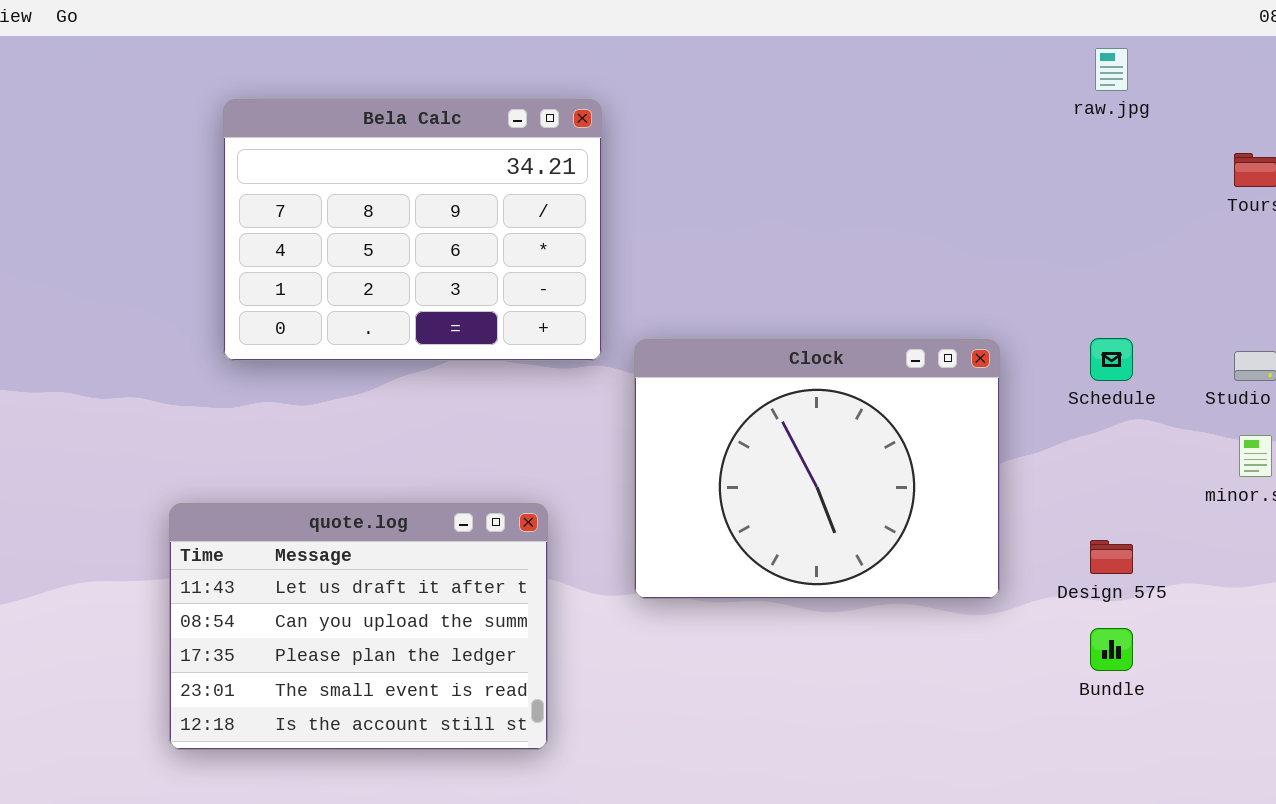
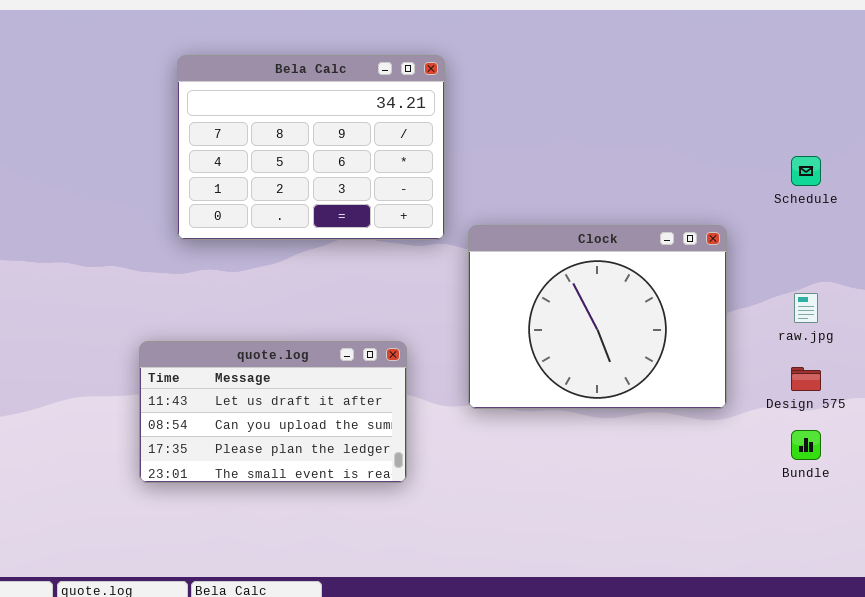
raw.jpg: [1095,48,1128,91] -> [794,293,818,323], moved
Schedule: [1090,338,1133,381] -> [791,156,821,186], moved
quote.log: [169,503,548,750] -> [139,341,407,483], resized

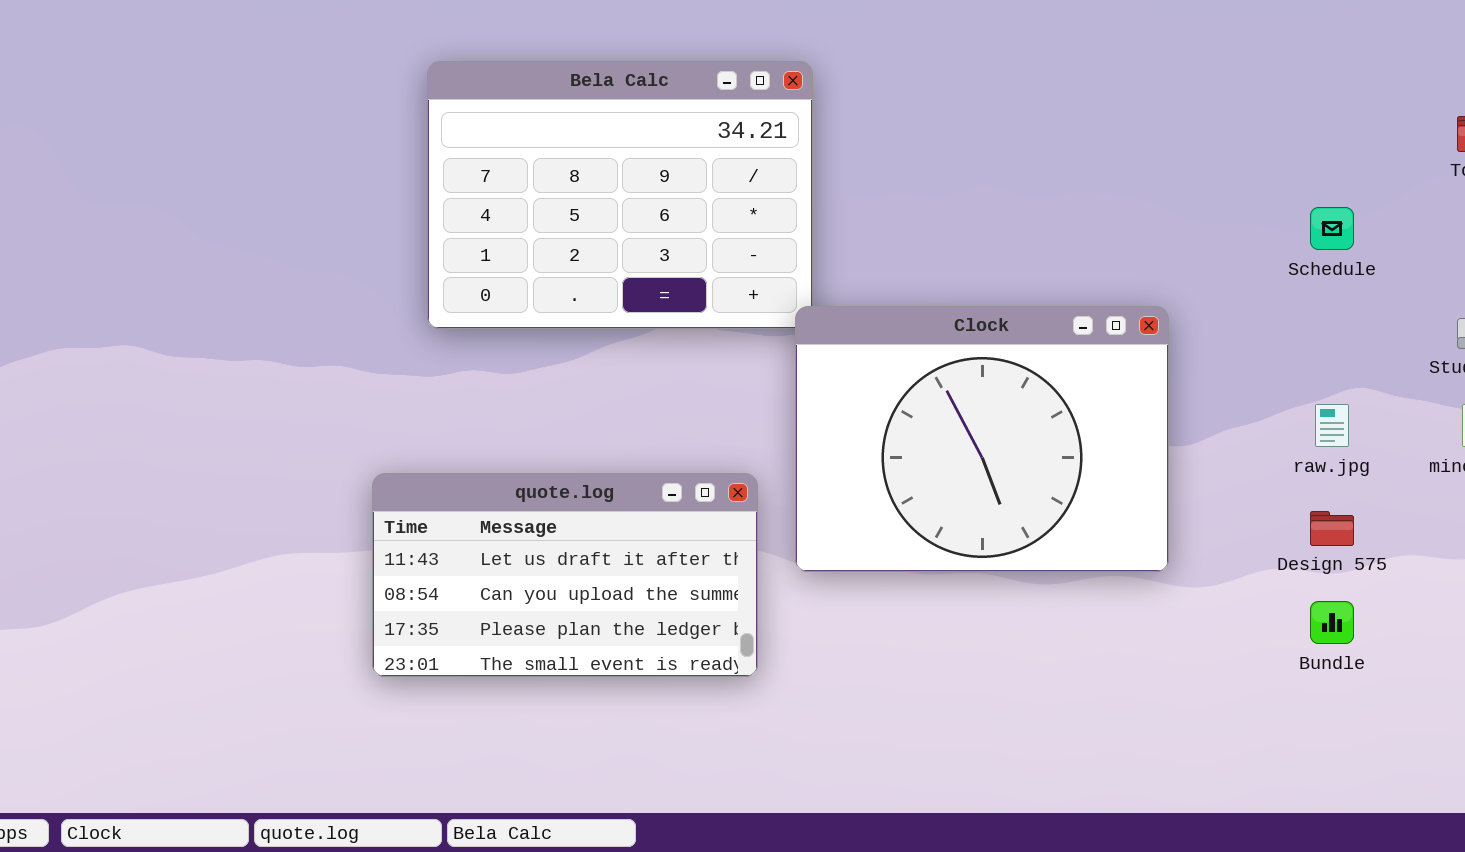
Clock: [468,225,727,409] -> [795,306,1169,572], moved

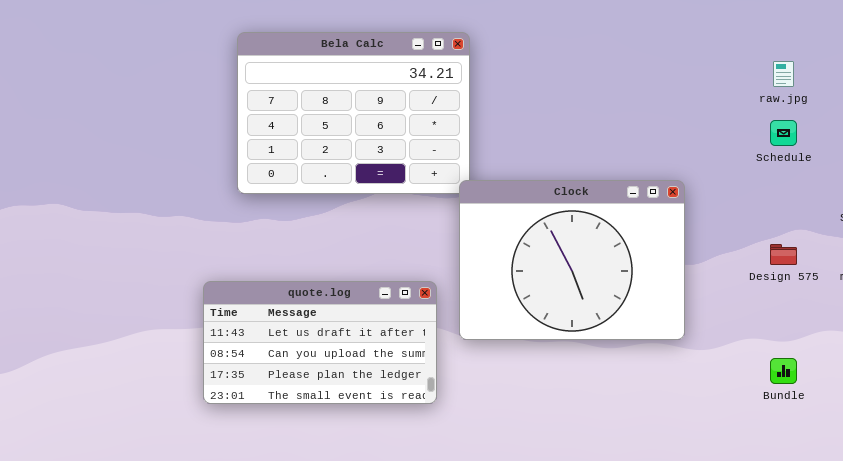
raw.jpg: [1315,404,1349,447] -> [773,61,794,87], moved
Design 575: [1310,511,1354,546] -> [770,244,797,265], moved

